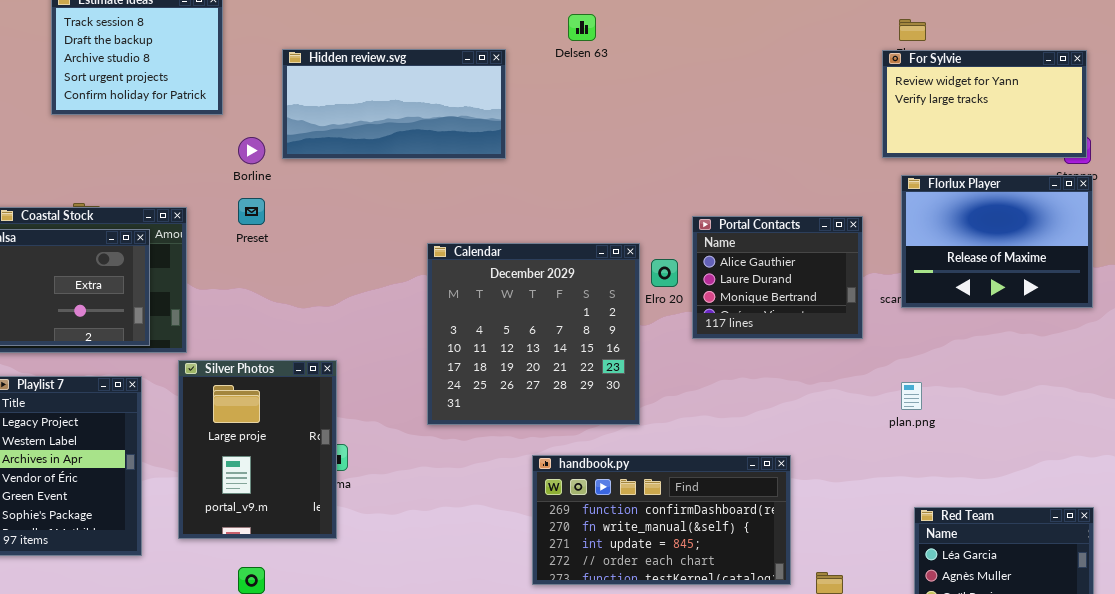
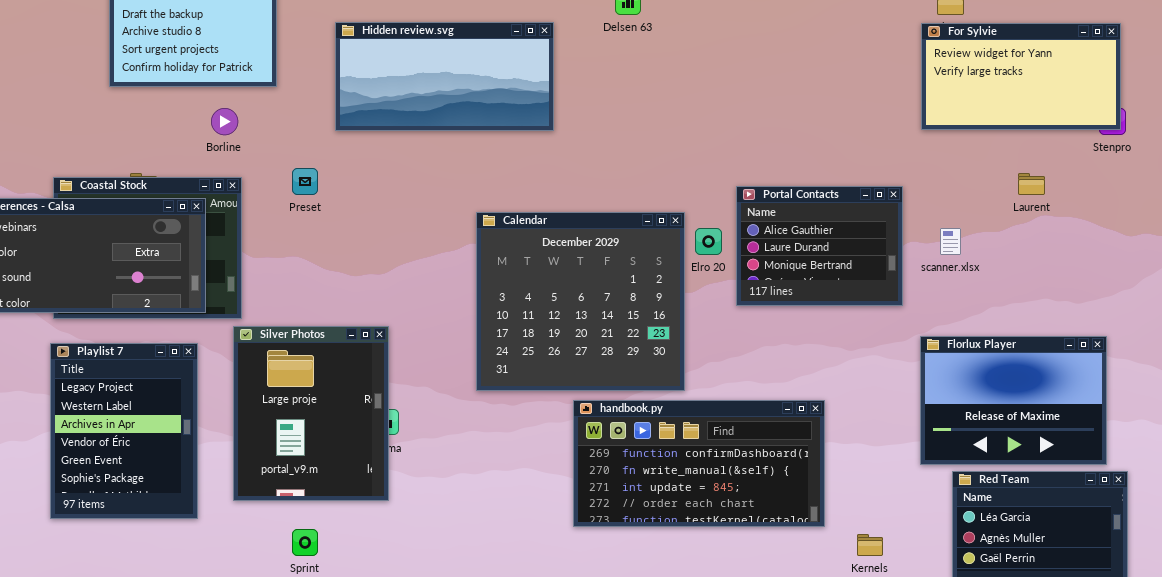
Borline: [238,137,265,164] -> [211,108,238,135], moved
Florlux Player: [901,175,1093,308] -> [920,336,1107,465], moved
handbook.py: [532,455,791,585] -> [573,400,825,527], moved

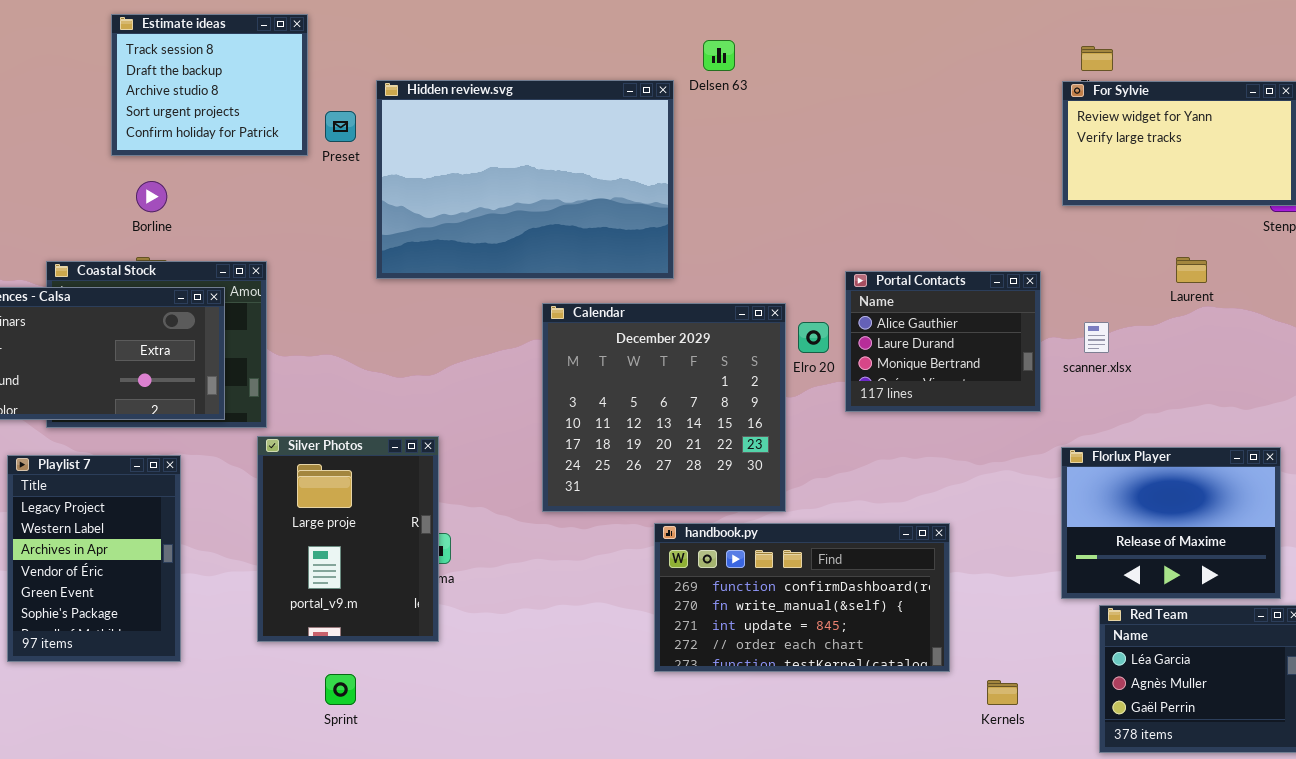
Hidden review.svg: [335,22,554,131] -> [376,80,674,279], resized
Borline: [211,108,238,135] -> [136,181,167,212], moved
Preset: [292,168,318,195] -> [325,111,356,142], moved
Playlist 7: [50,343,198,519] -> [7,455,181,662], moved

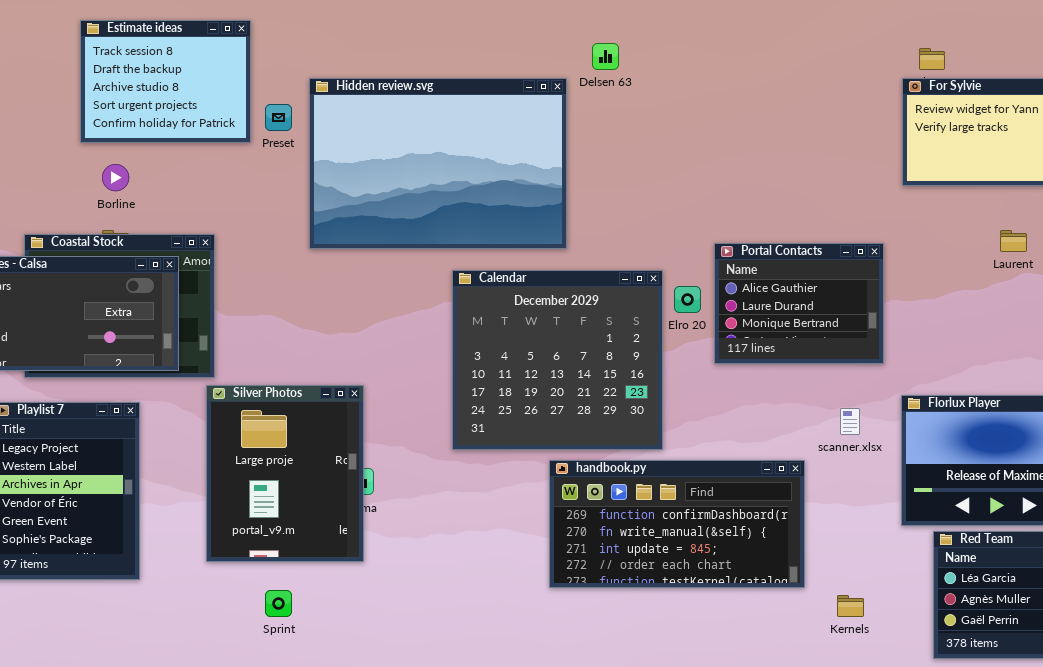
scanner.xlsx: [1084,322,1109,353] -> [840,408,860,435], moved

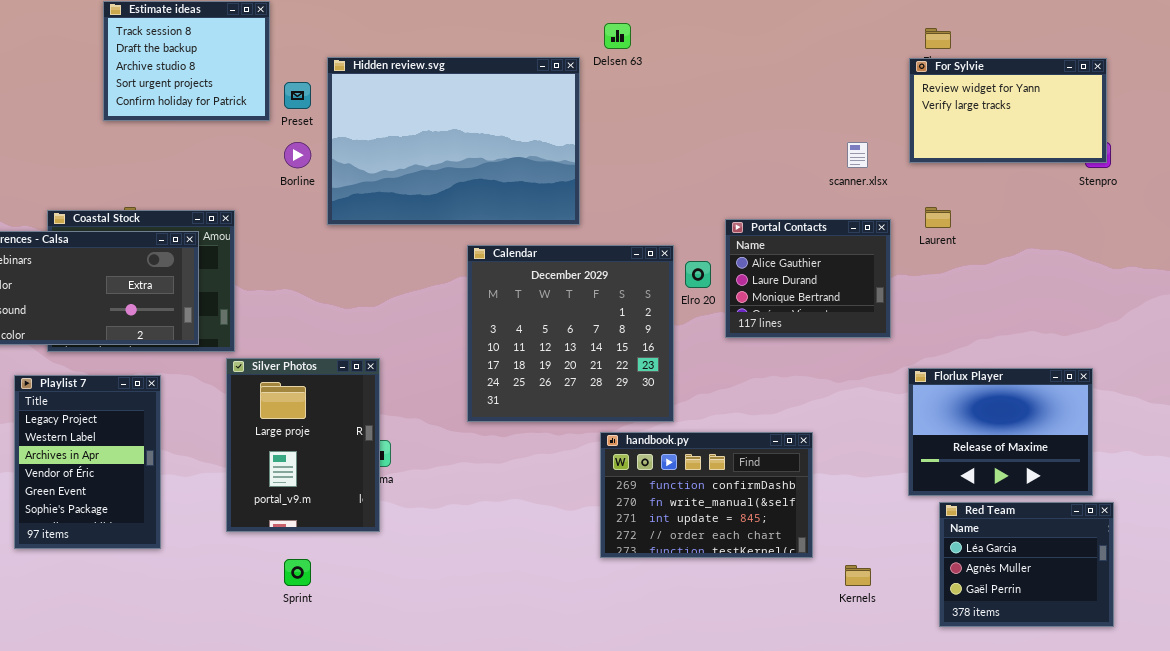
Borline: [102,164,129,191] -> [284,142,311,168], moved
Laurent: [1000,230,1027,252] -> [925,207,951,228], moved
scanner.xlsx: [840,408,860,435] -> [847,142,868,168], moved
handbook.py: [549,460,805,588] -> [600,432,813,558], resized

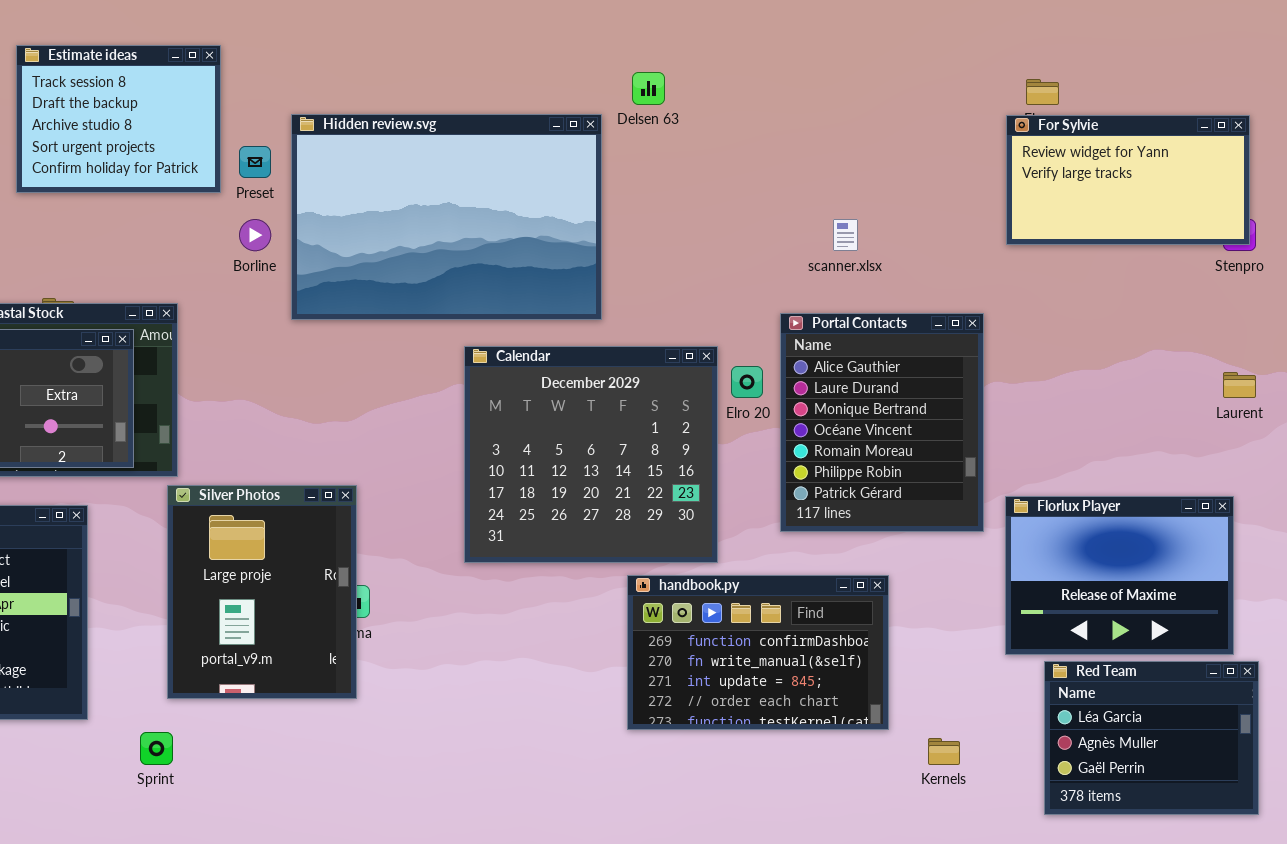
scanner.xlsx: [847,142,868,168] -> [833,219,858,251], moved
Laurent: [925,207,951,228] -> [1223,372,1256,398], moved
Portal Contacts: [725,219,891,338] -> [780,313,984,532], resized
Sprint: [284,559,311,586] -> [140,732,173,765], moved

